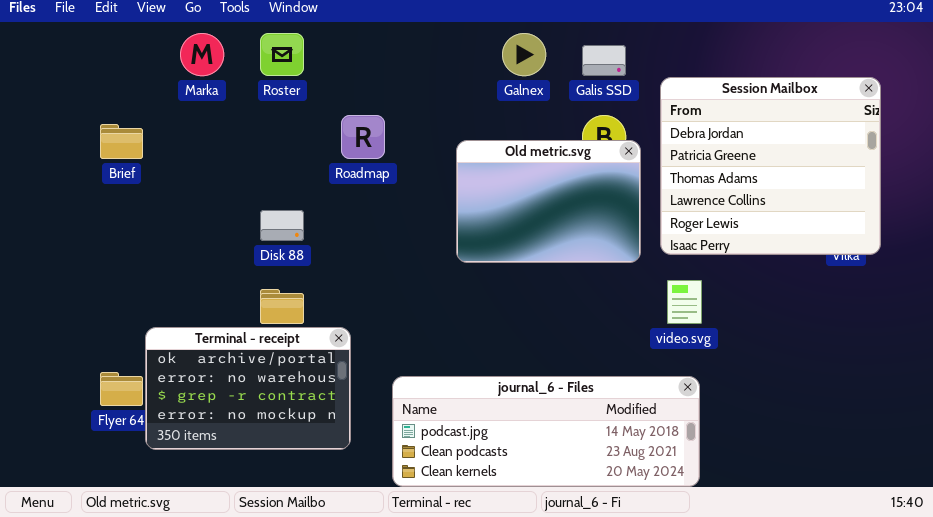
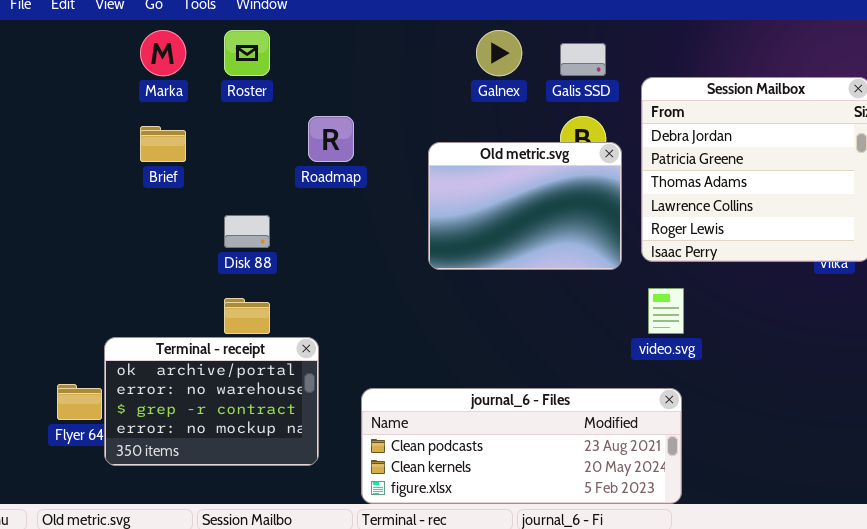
Brief: [100,124,143,159] -> [140,126,186,162], moved
journal_6 - Files: [392,376,700,487] -> [361,388,682,504], scrolled down 1 row

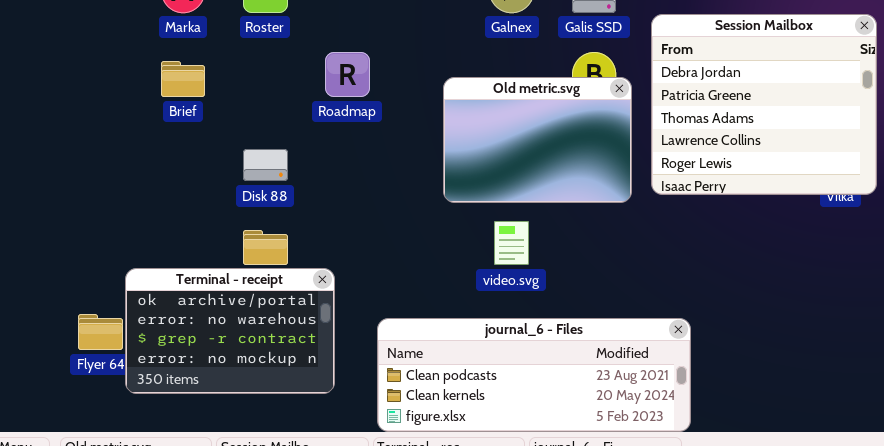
video.svg: [648,288,684,334] -> [494,221,529,265], moved

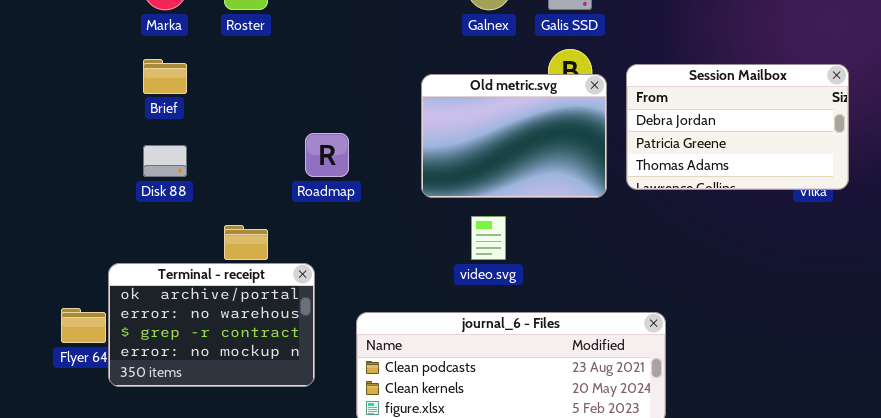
Session Mailbox: [651,14,877,195] -> [626,64,849,190], resized
Roadmap: [325,52,370,97] -> [305,133,349,177], moved
Disk 88: [243,149,288,181] -> [143,145,187,177], moved

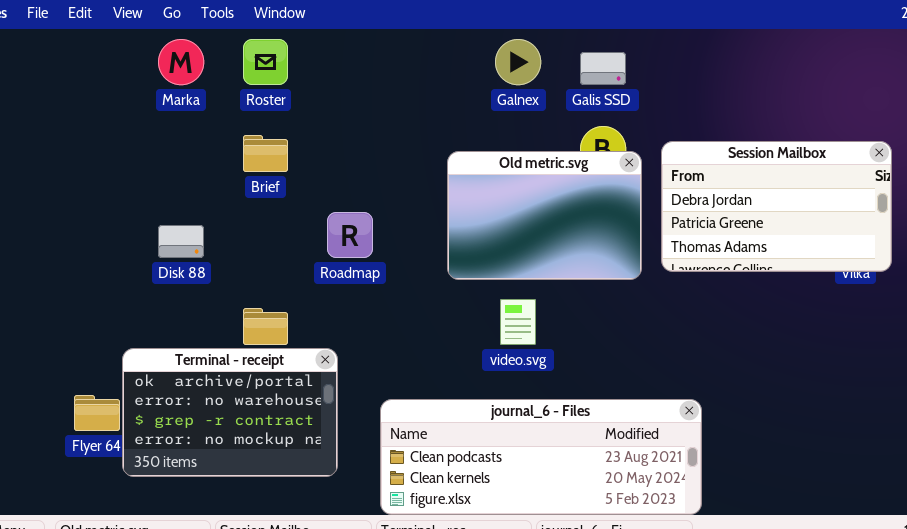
Brief: [143,59,187,94] -> [243,135,288,172], moved

